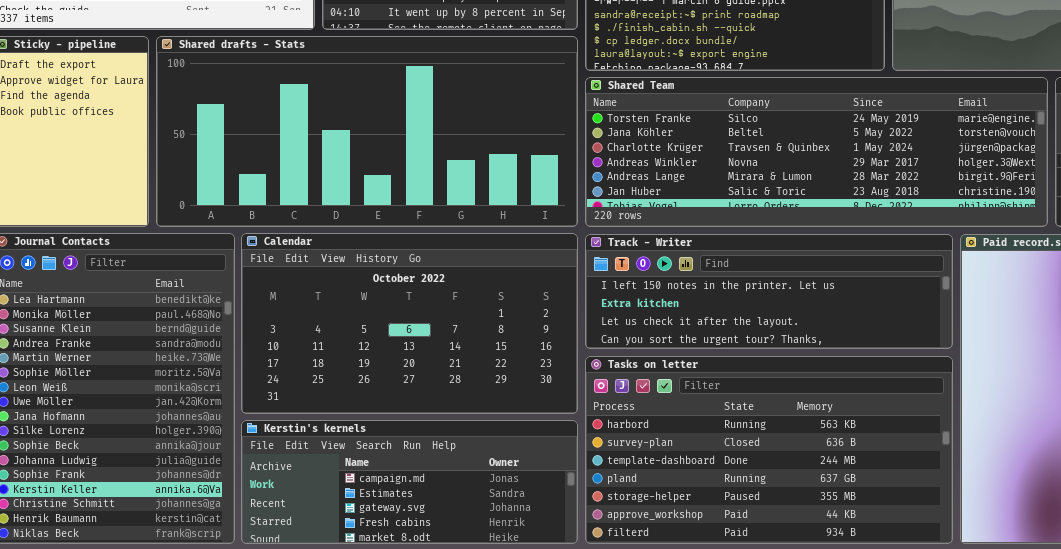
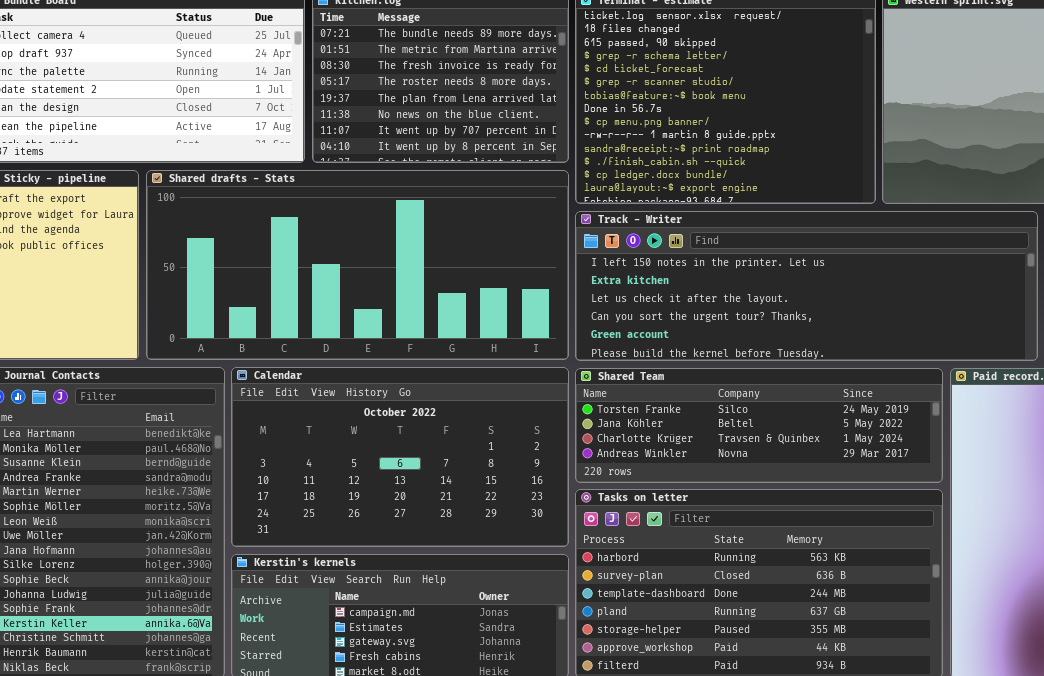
Shared Team: [585,77,1048,227] -> [575,368,943,483], moved, resized
Track - Writer: [585,234,953,349] -> [575,211,1038,361], moved, resized

